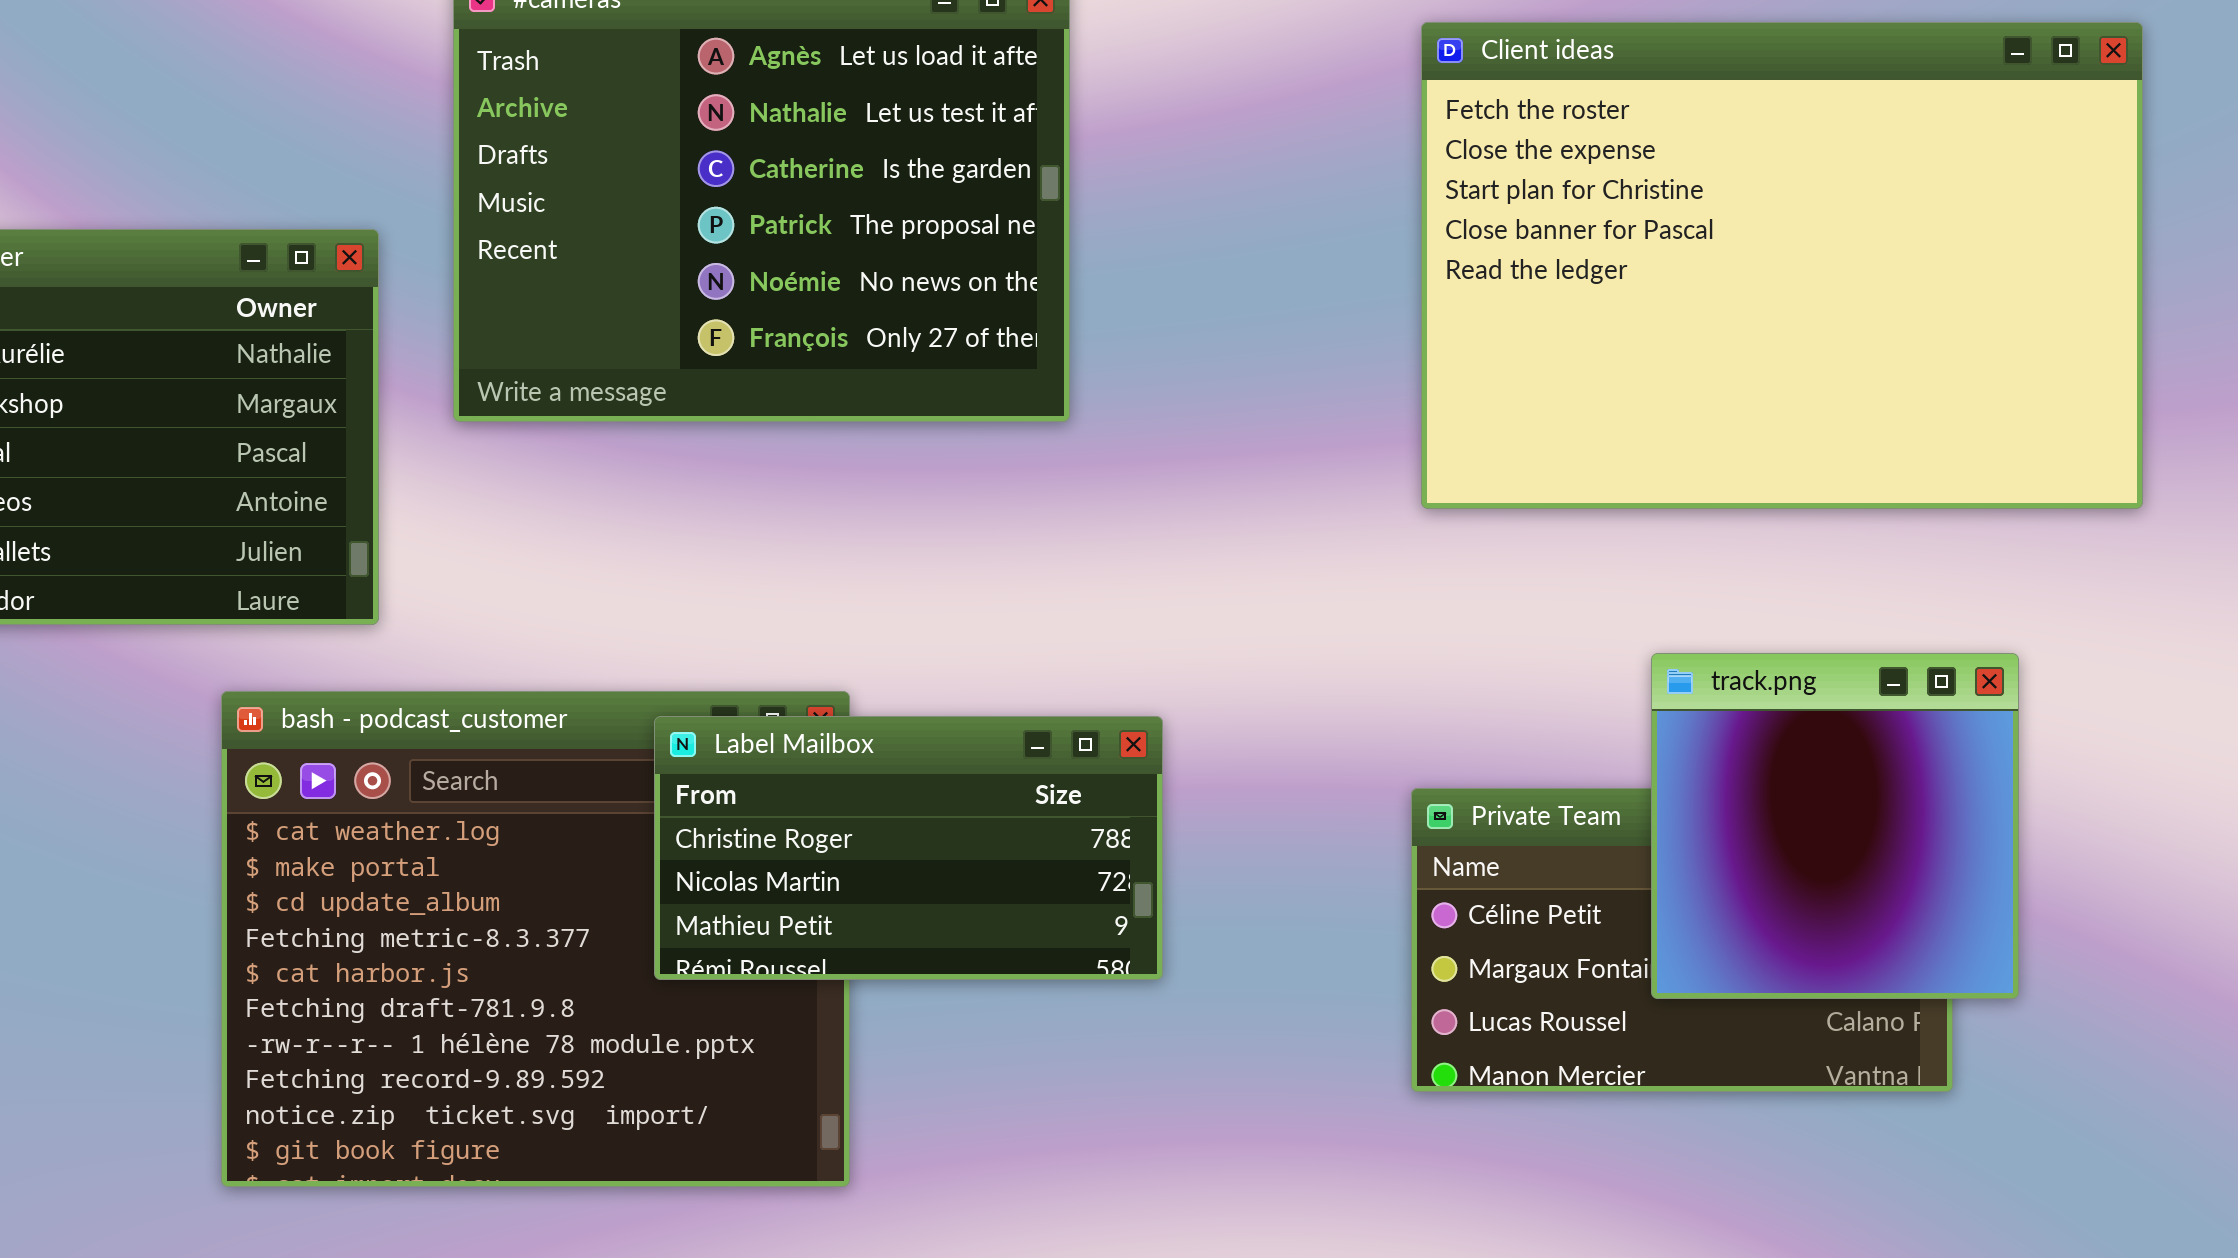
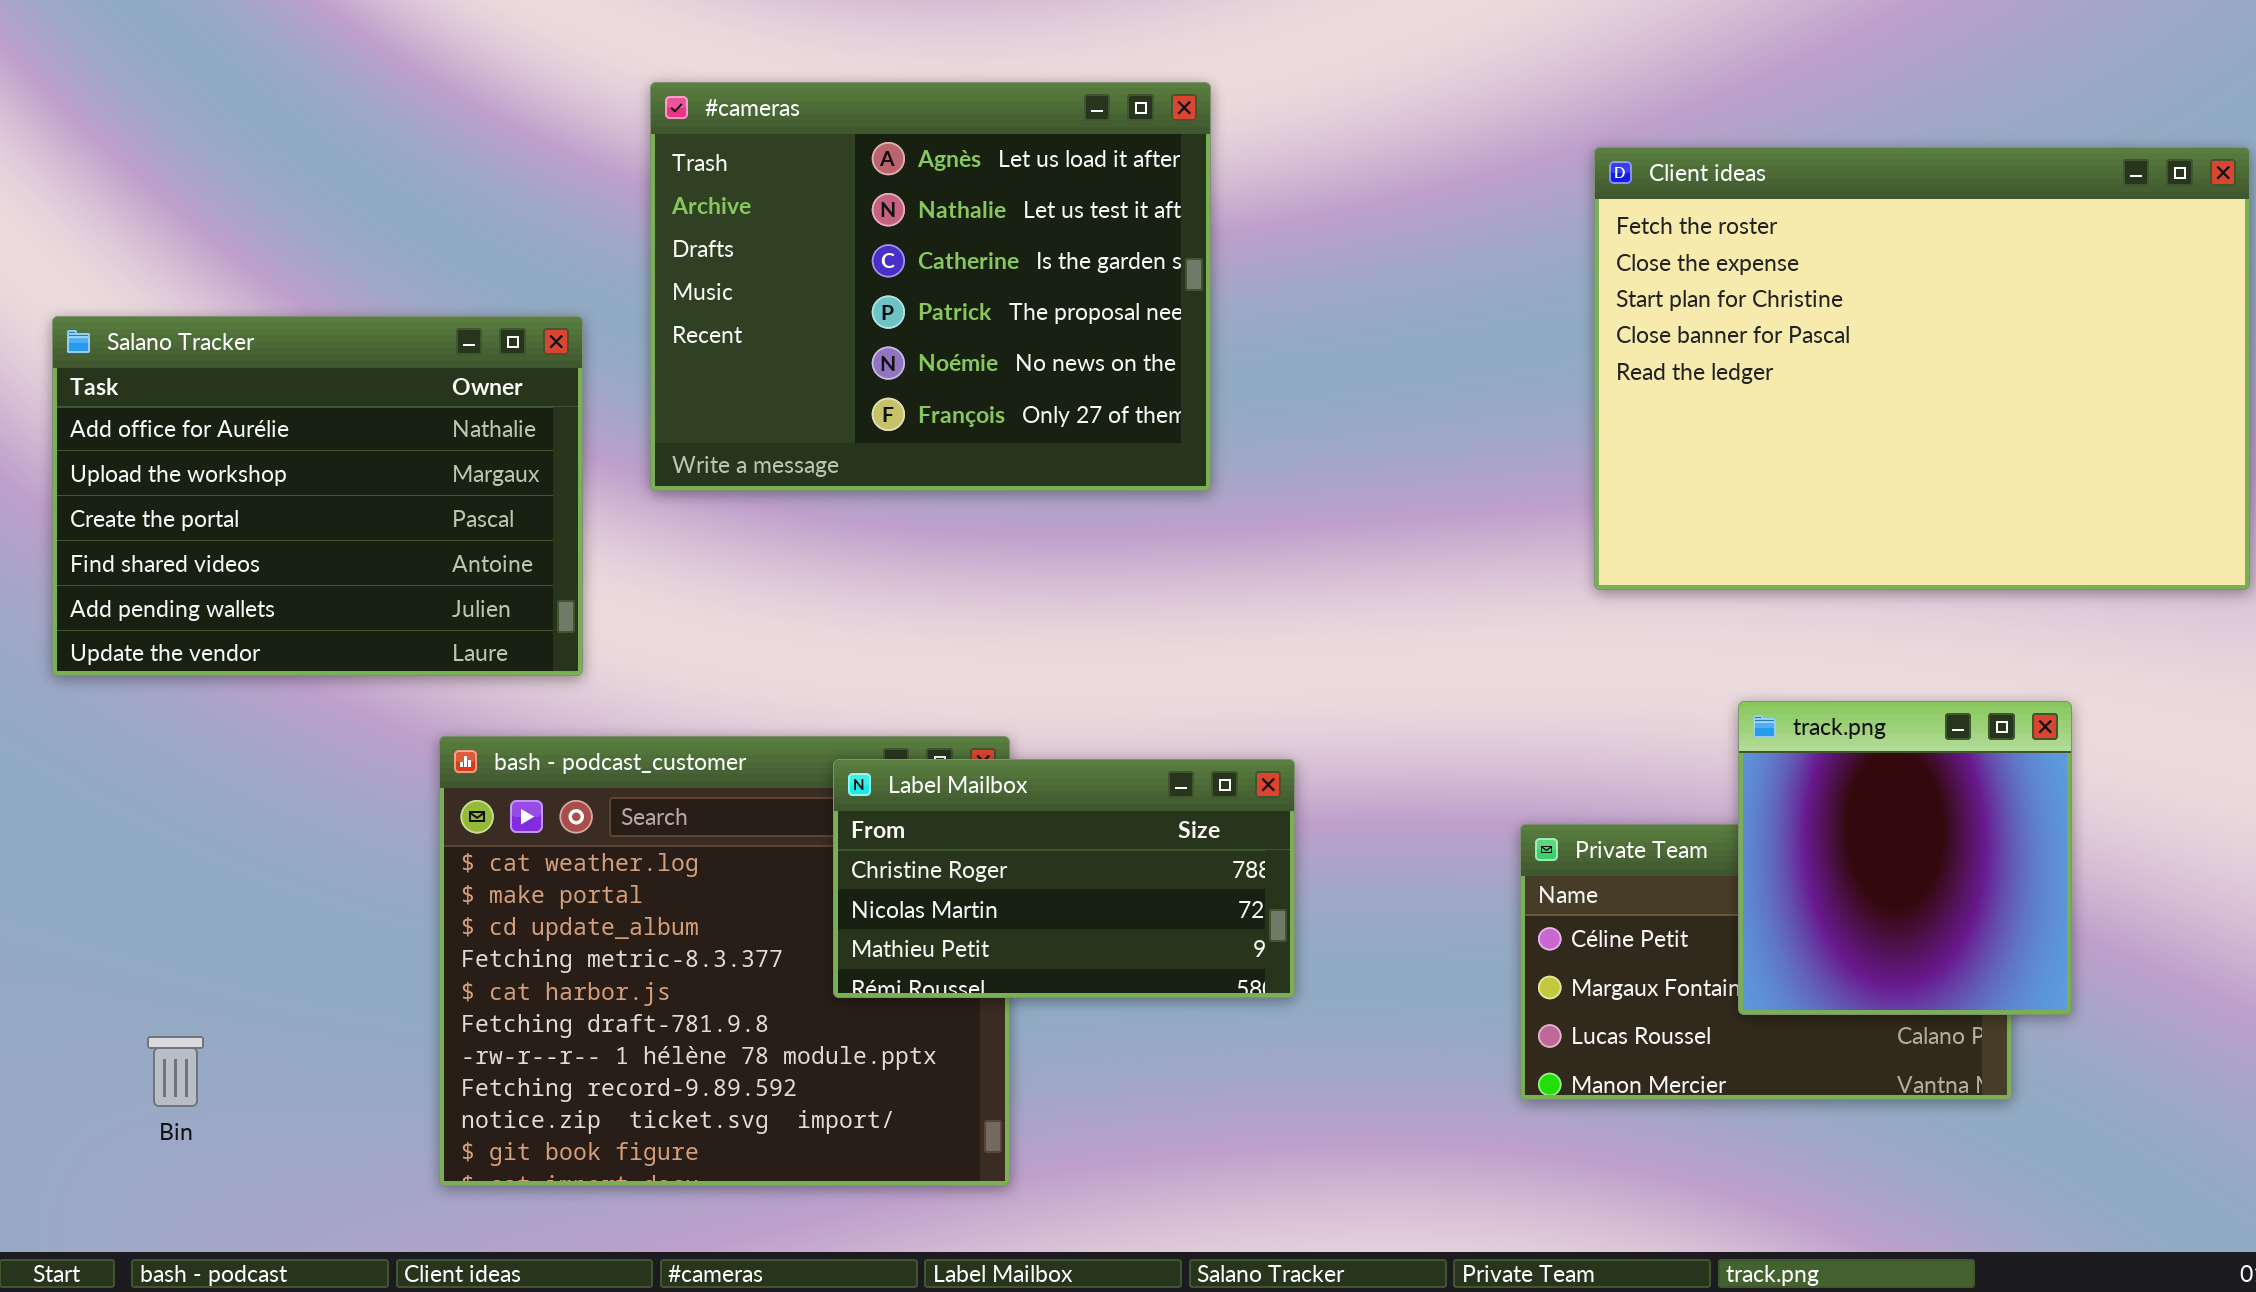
Client ideas: [1421,22,2143,509] -> [1594,147,2250,590], moved

